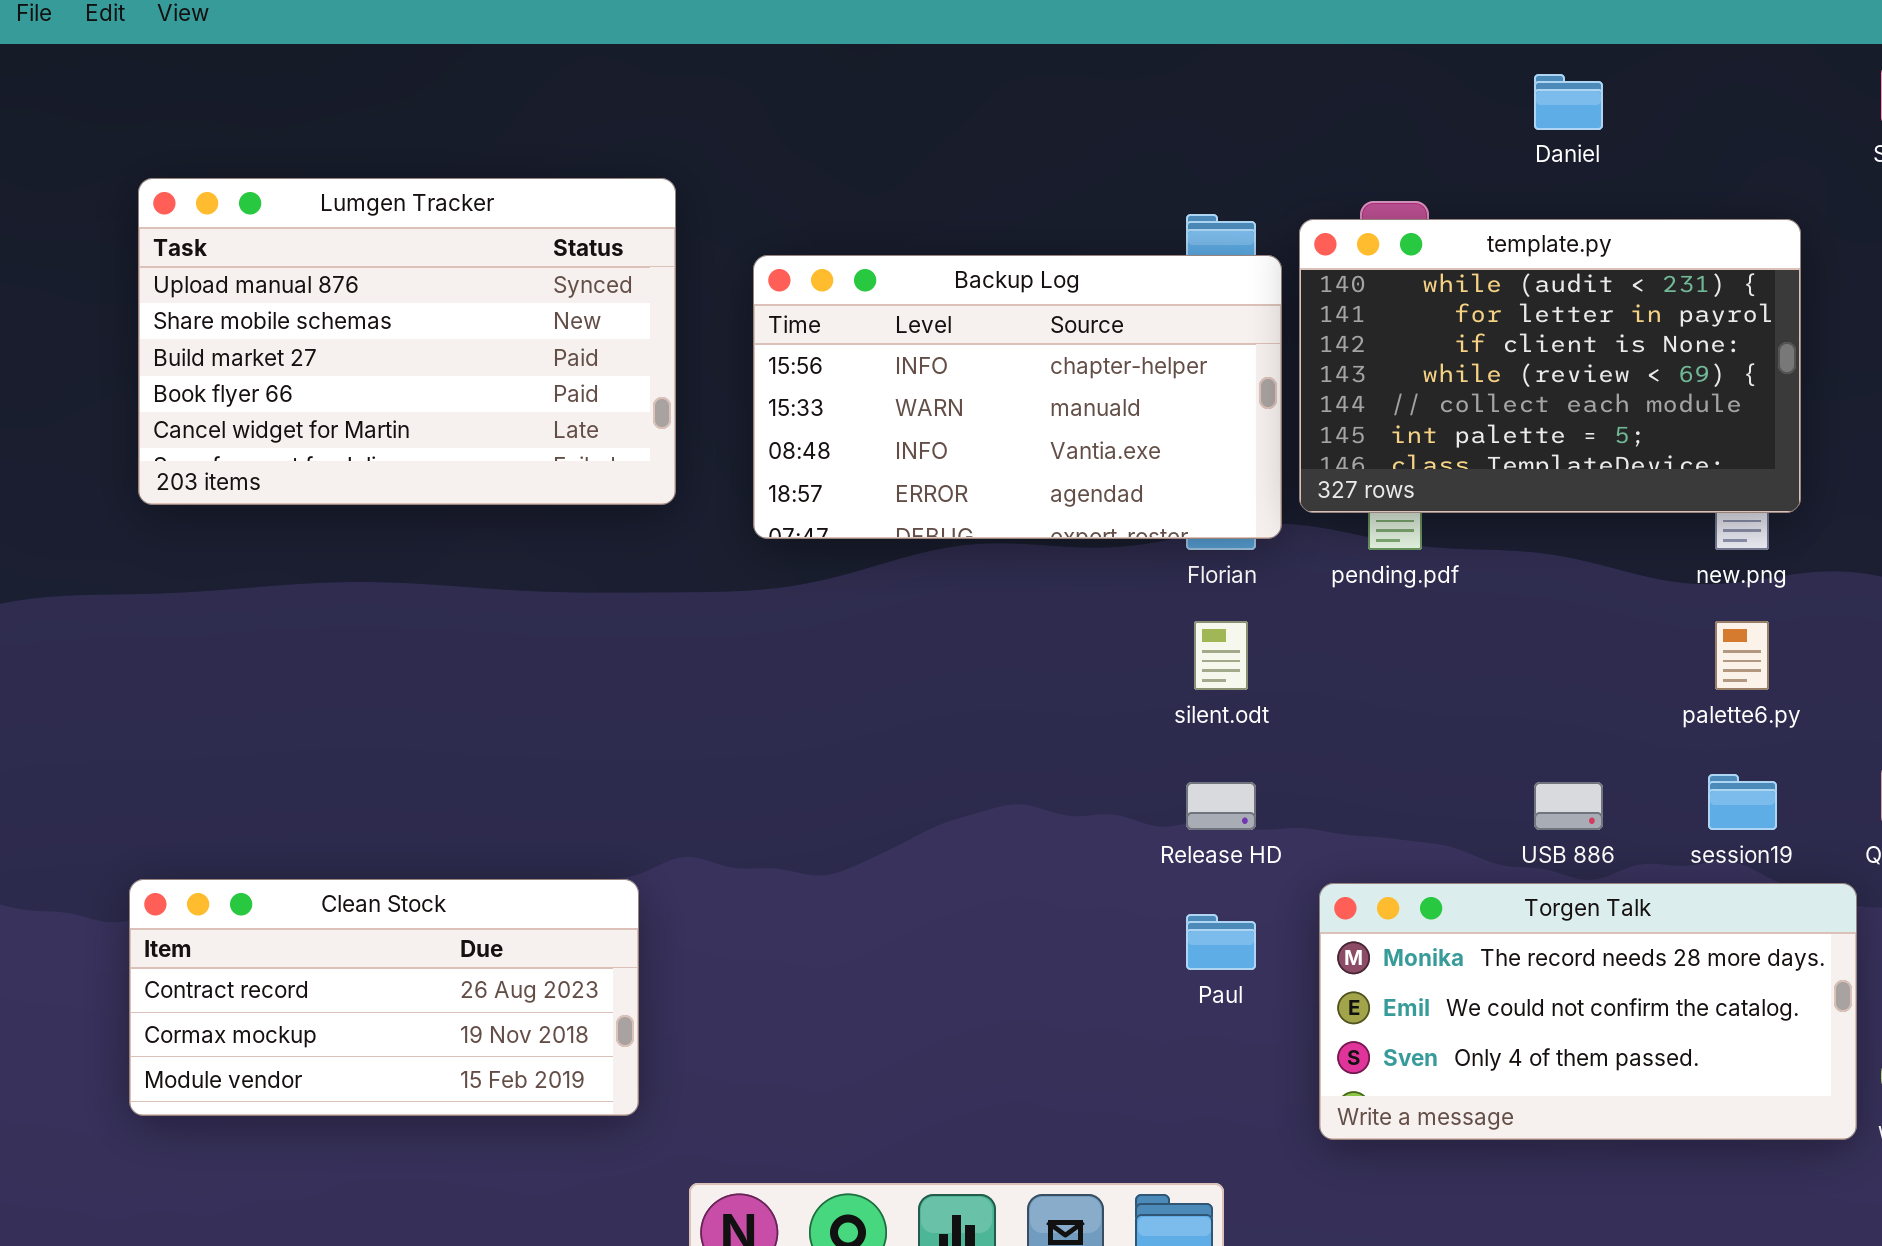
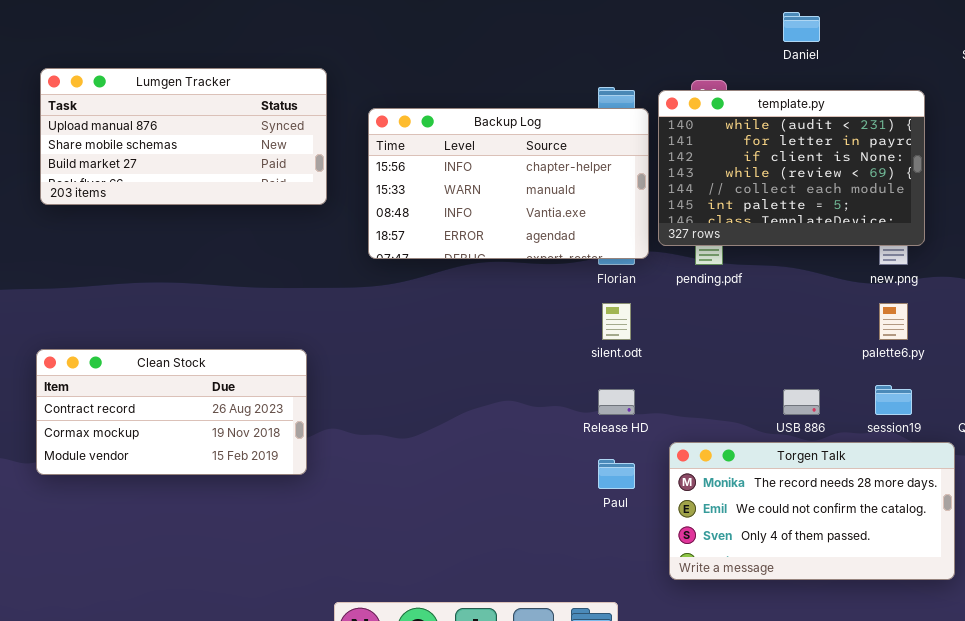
Lumgen Tracker: [138,178,676,505] -> [40,68,327,205], resized
Clean Stock: [129,879,639,1116] -> [36,349,307,475], moved

